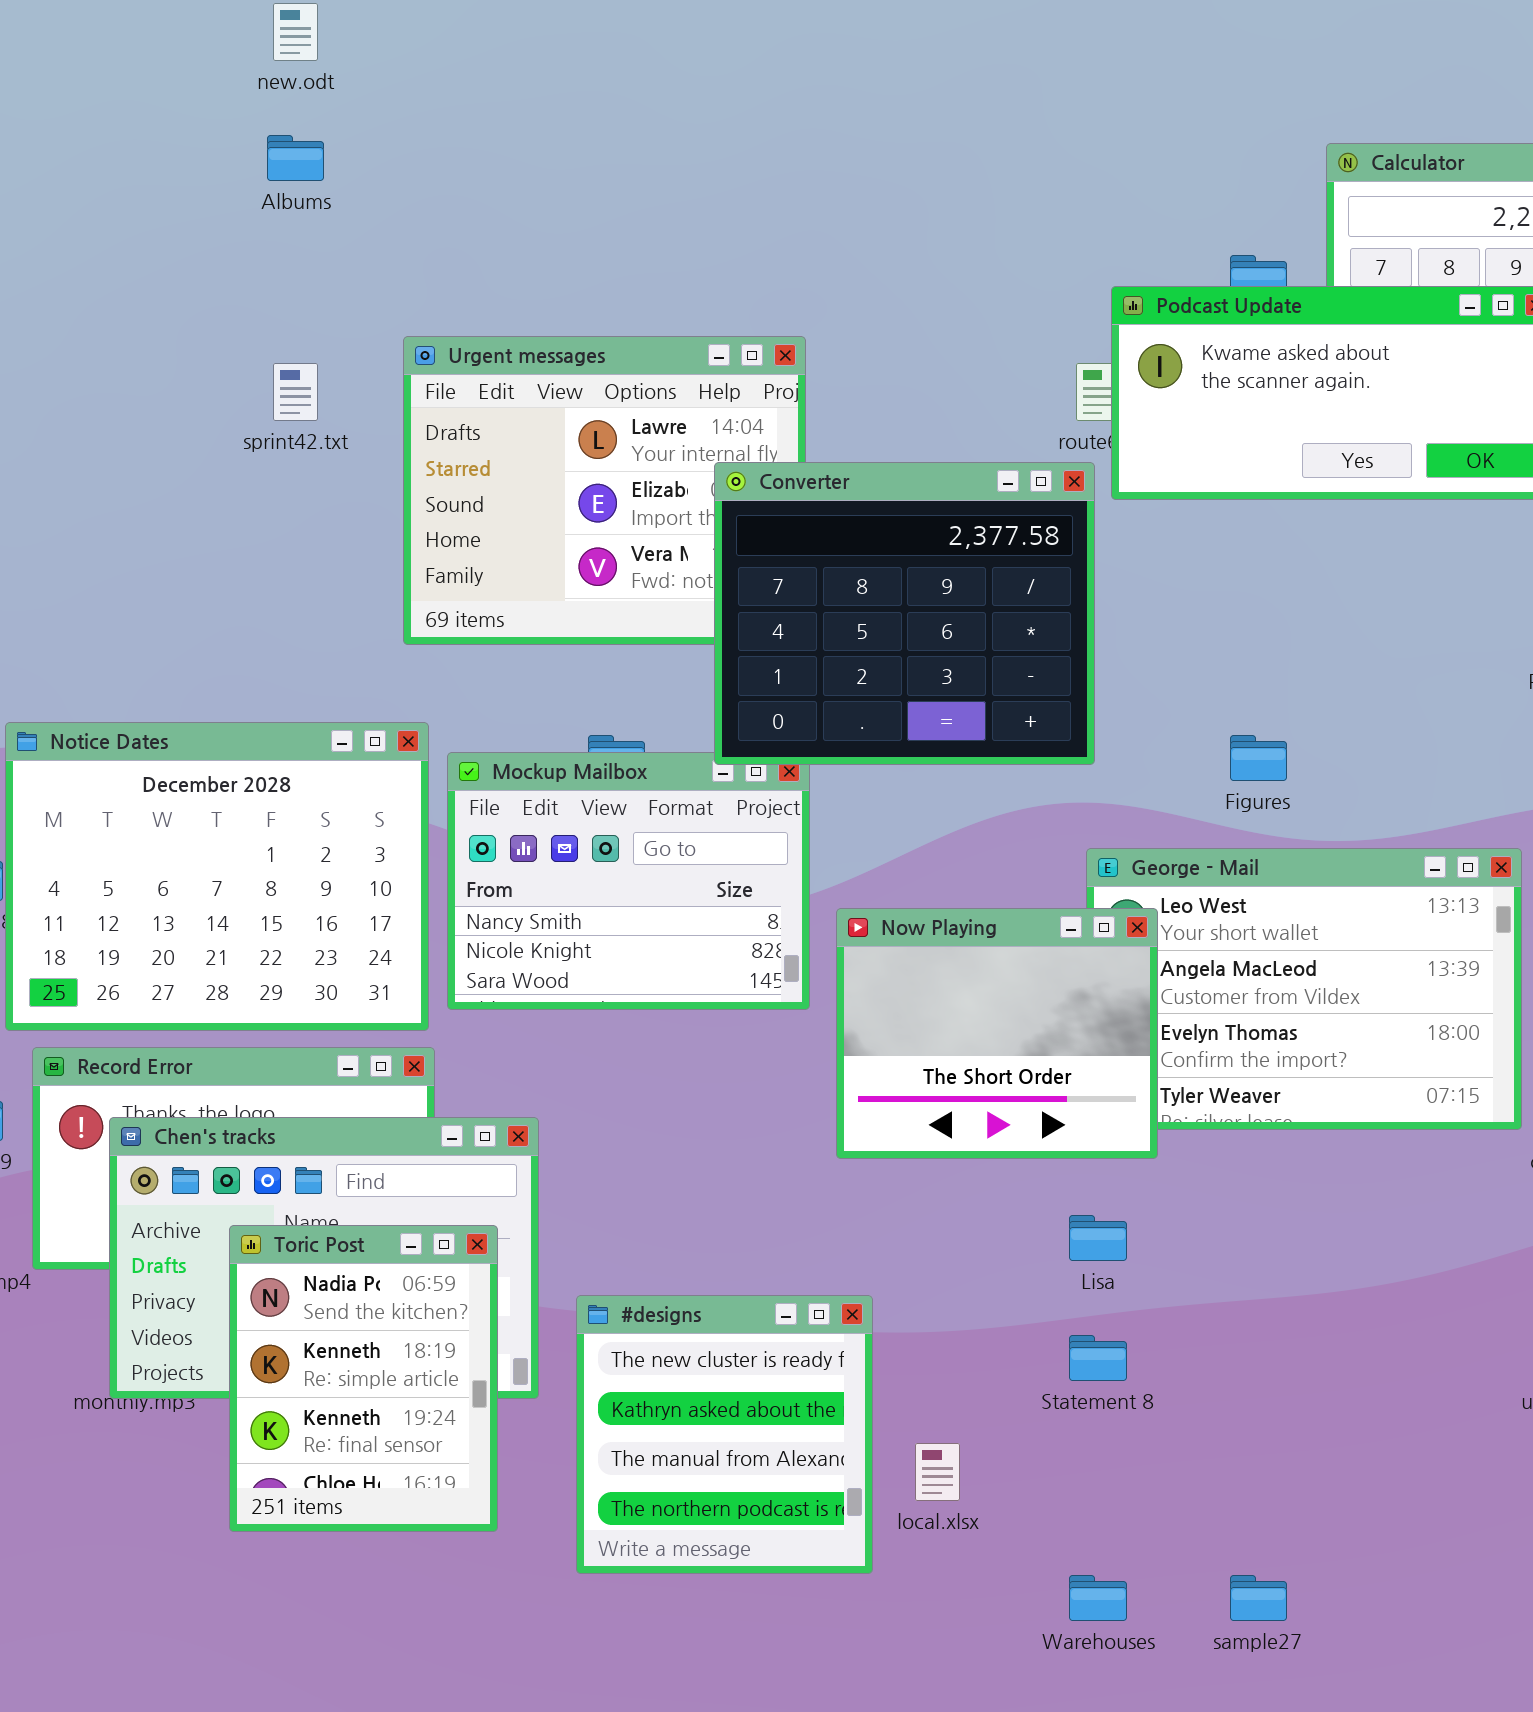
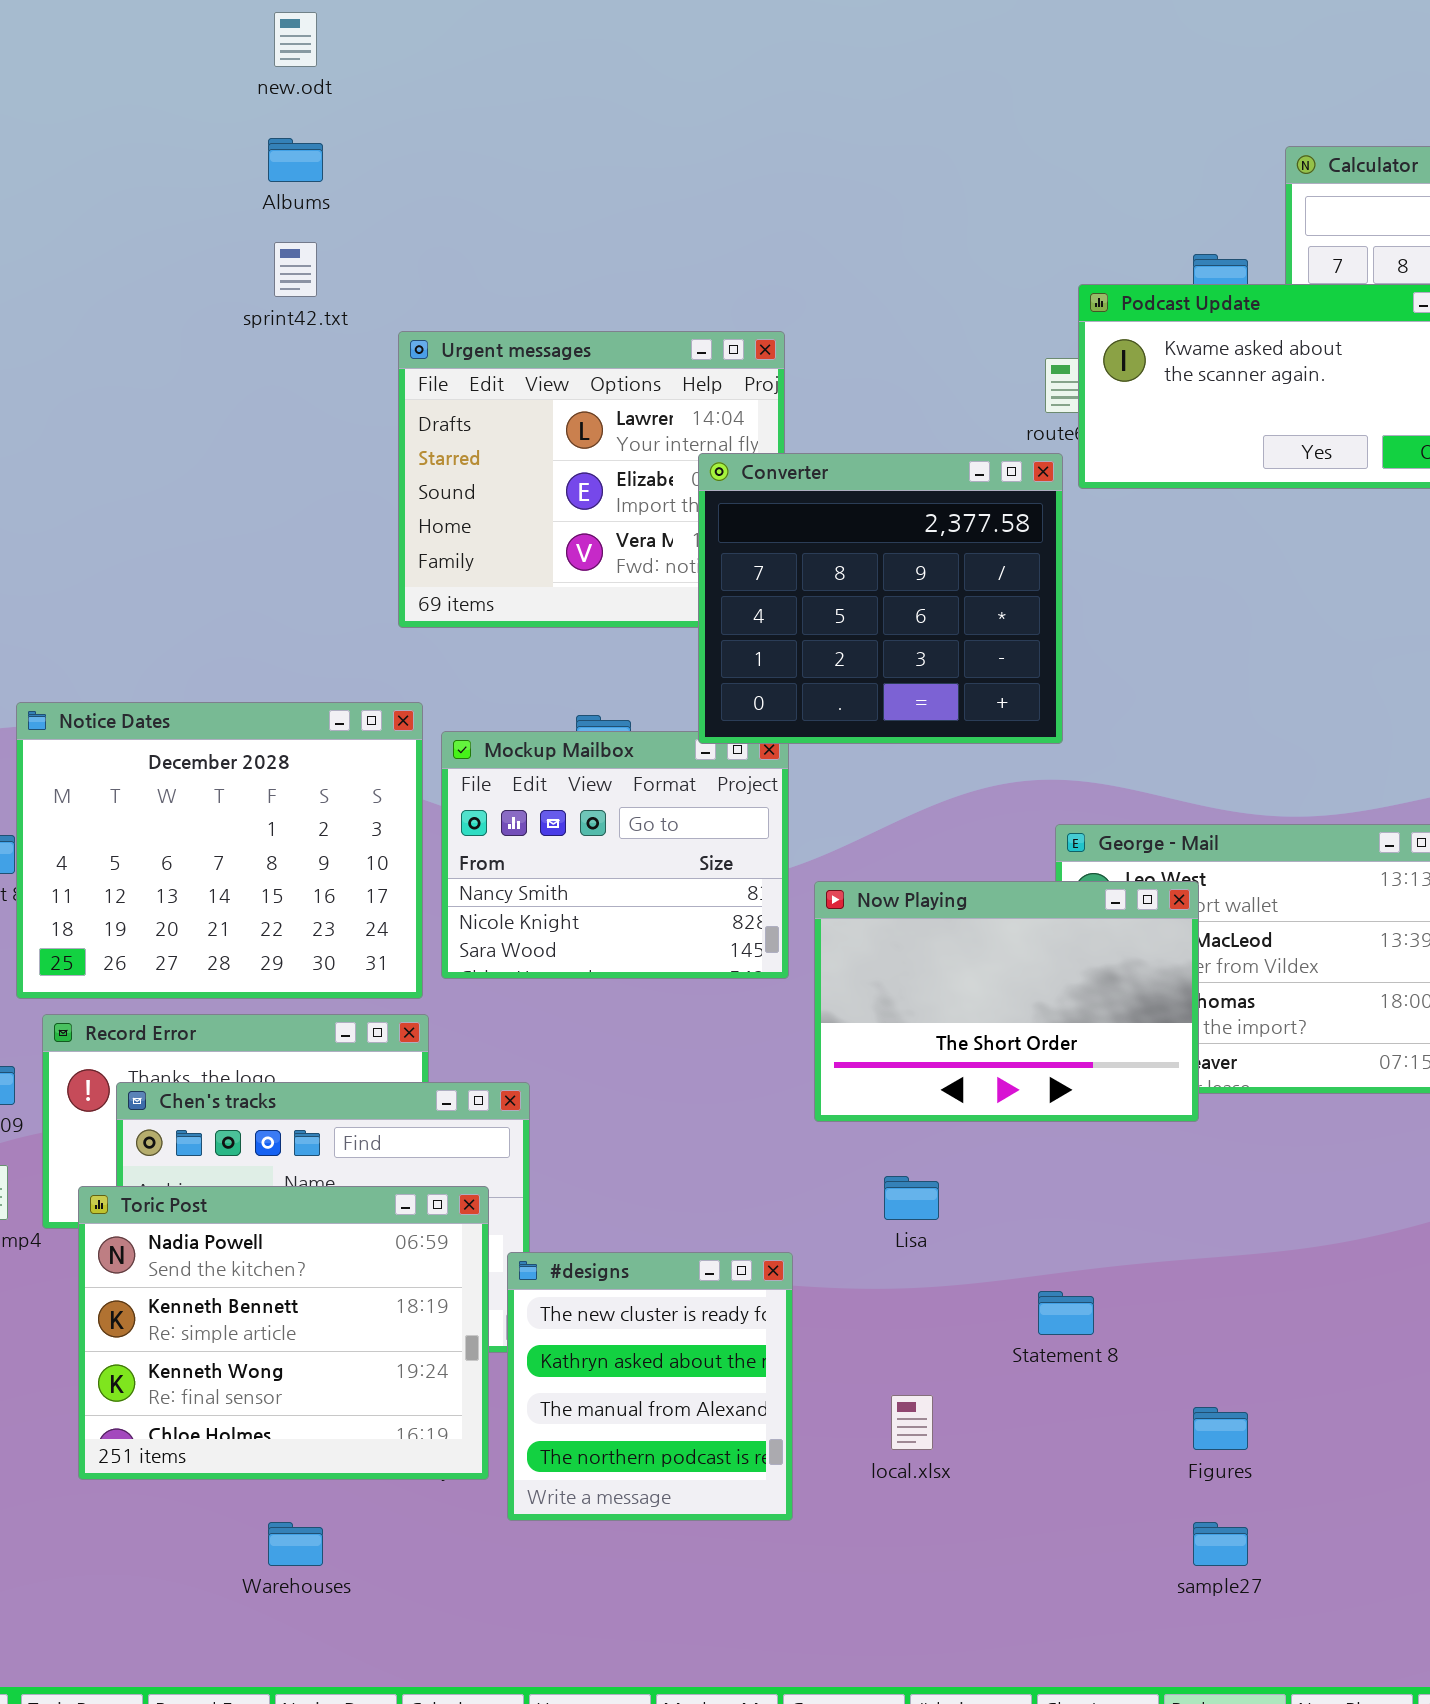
sprint42.txt: [273,363,318,421] -> [274,242,317,297], moved
Figures: [1230,735,1287,781] -> [1193,1407,1248,1450], moved
Now Playing: [836,908,1158,1159] -> [814,881,1199,1122], resized
Lisa: [1069,1215,1127,1261] -> [884,1176,939,1220], moved
Toric Post: [229,1225,498,1532] -> [78,1186,489,1480], resized
#designs: [576,1295,873,1574] -> [507,1252,793,1521], moved
Warehouses: [1069,1575,1127,1621] -> [268,1522,323,1566], moved

